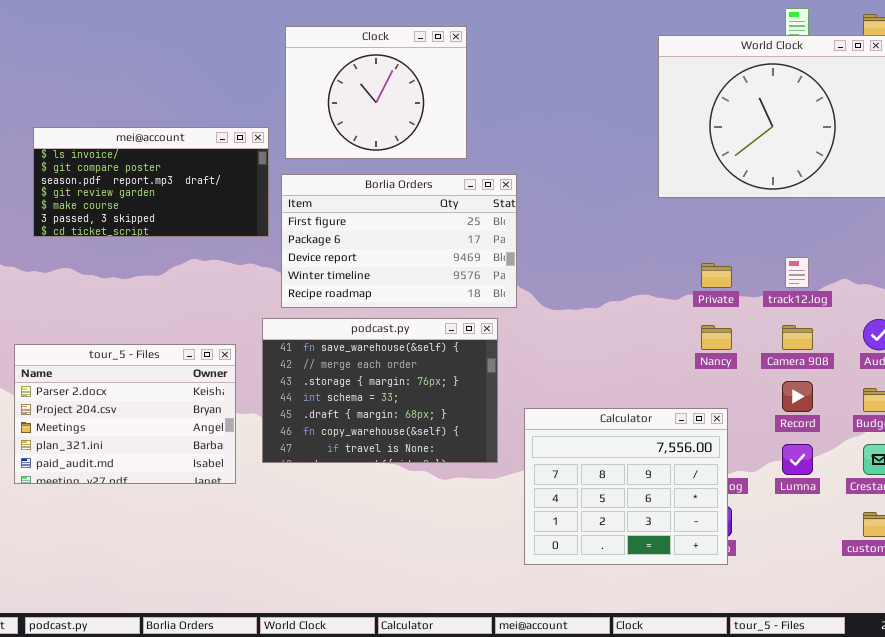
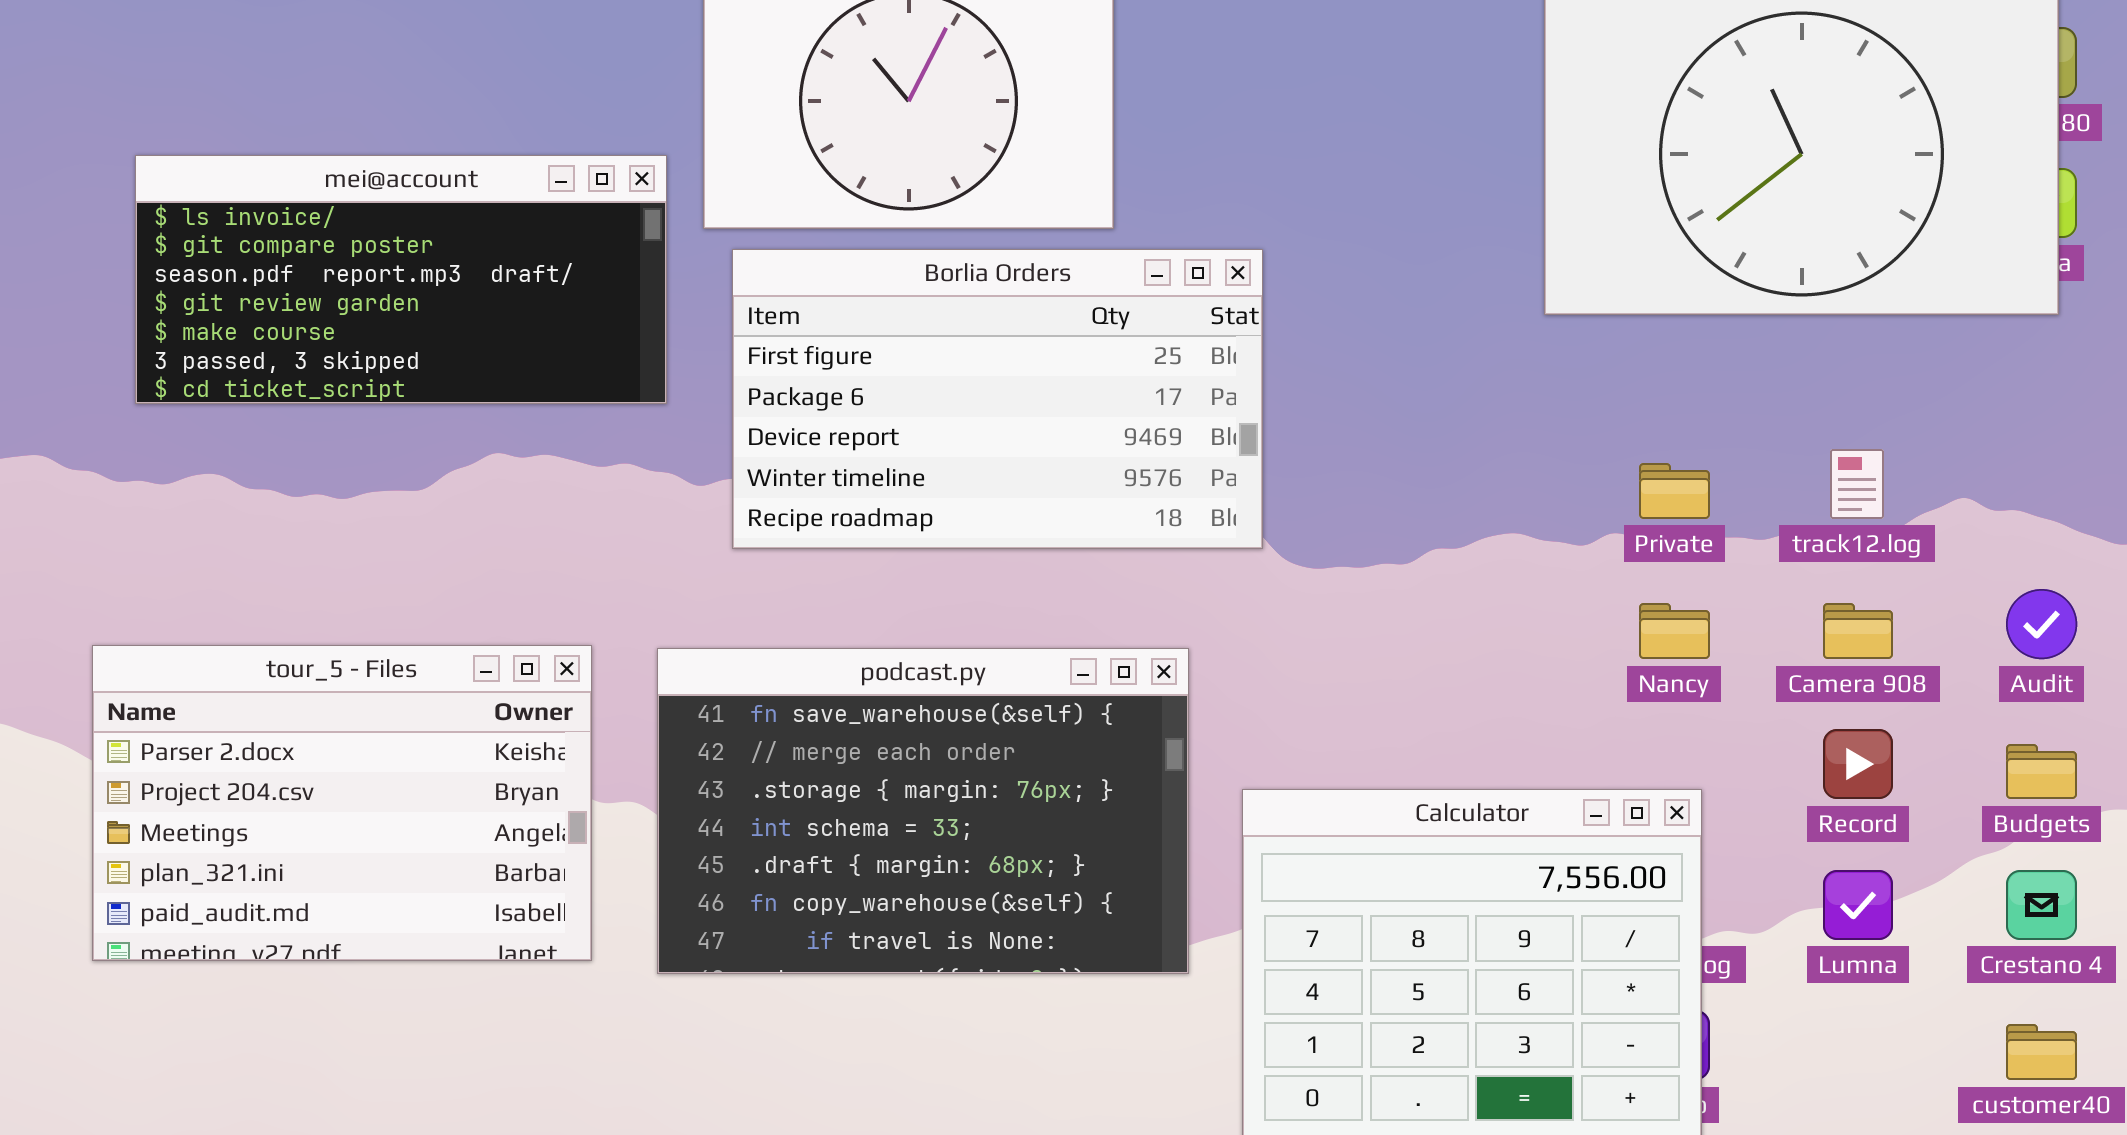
Borlia Orders: [281,174,517,308] -> [732,249,1263,549], moved
podcast.py: [262,318,498,463] -> [657,648,1189,974], moved

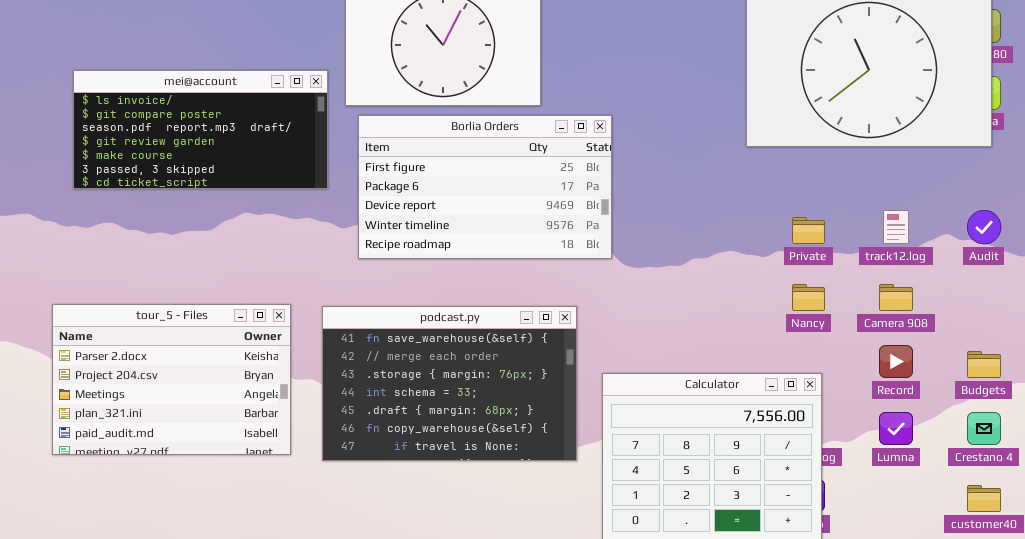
Audit: [2006,589,2077,659] -> [967,210,1001,244], moved

